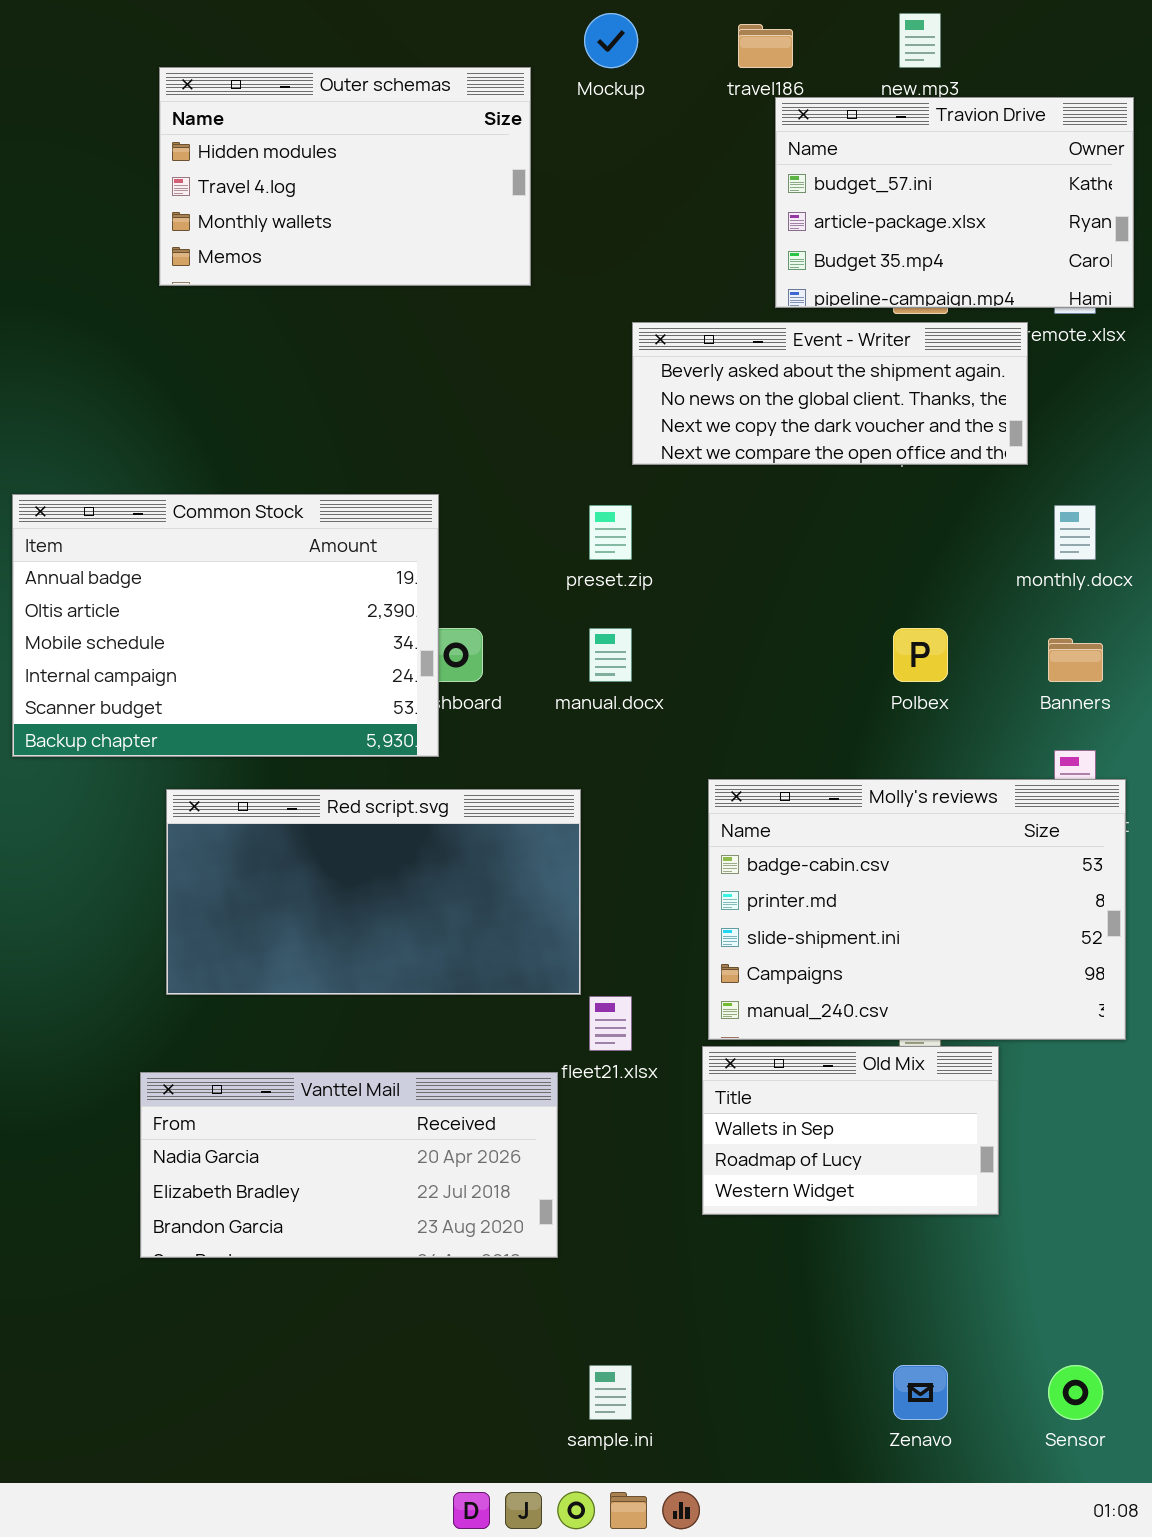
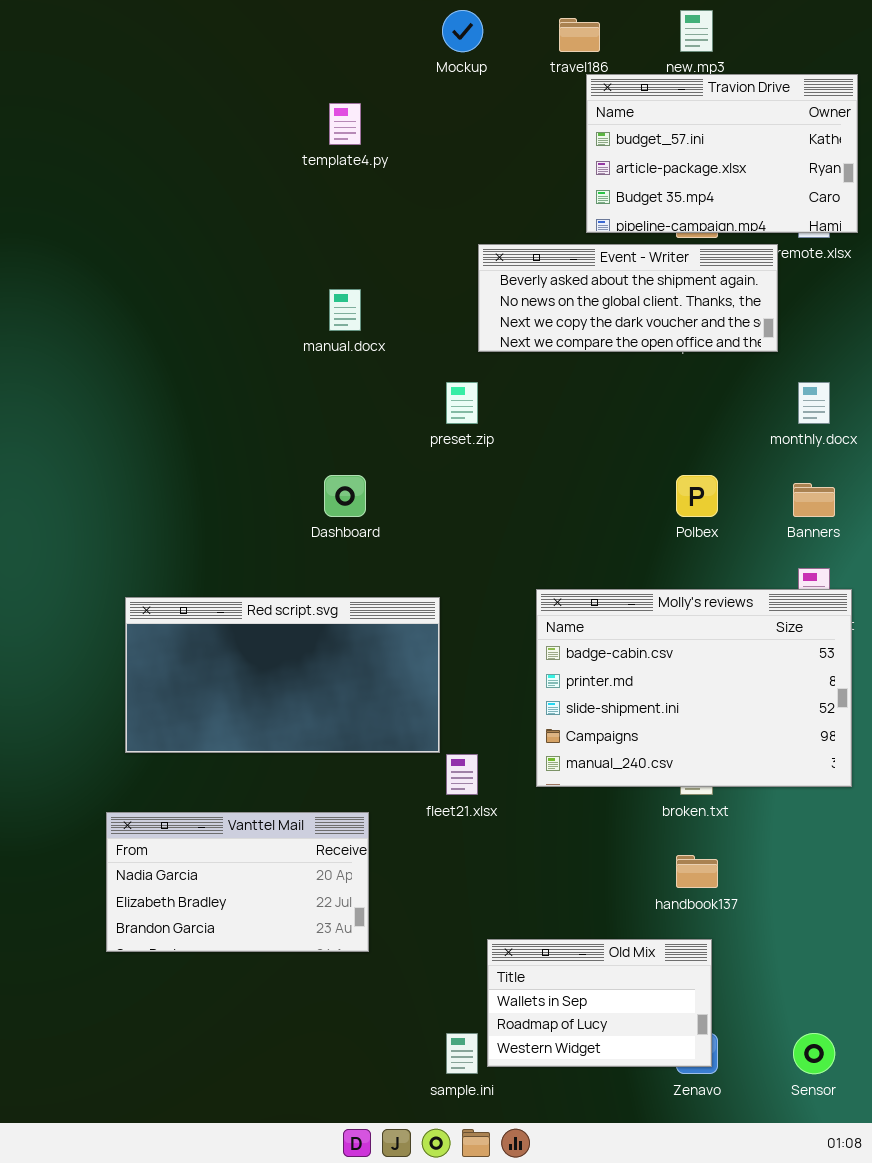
Outer schemas: [159,67,531,286] -> none, closed
Common Stock: [12,494,439,757] -> none, closed
manual.docx: [589,628,632,682] -> [329,289,361,331], moved
Old Mix: [702,1046,999,1215] -> [487,939,712,1067], moved
Vanttel Mail: [140,1072,558,1258] -> [106,812,369,952], resized

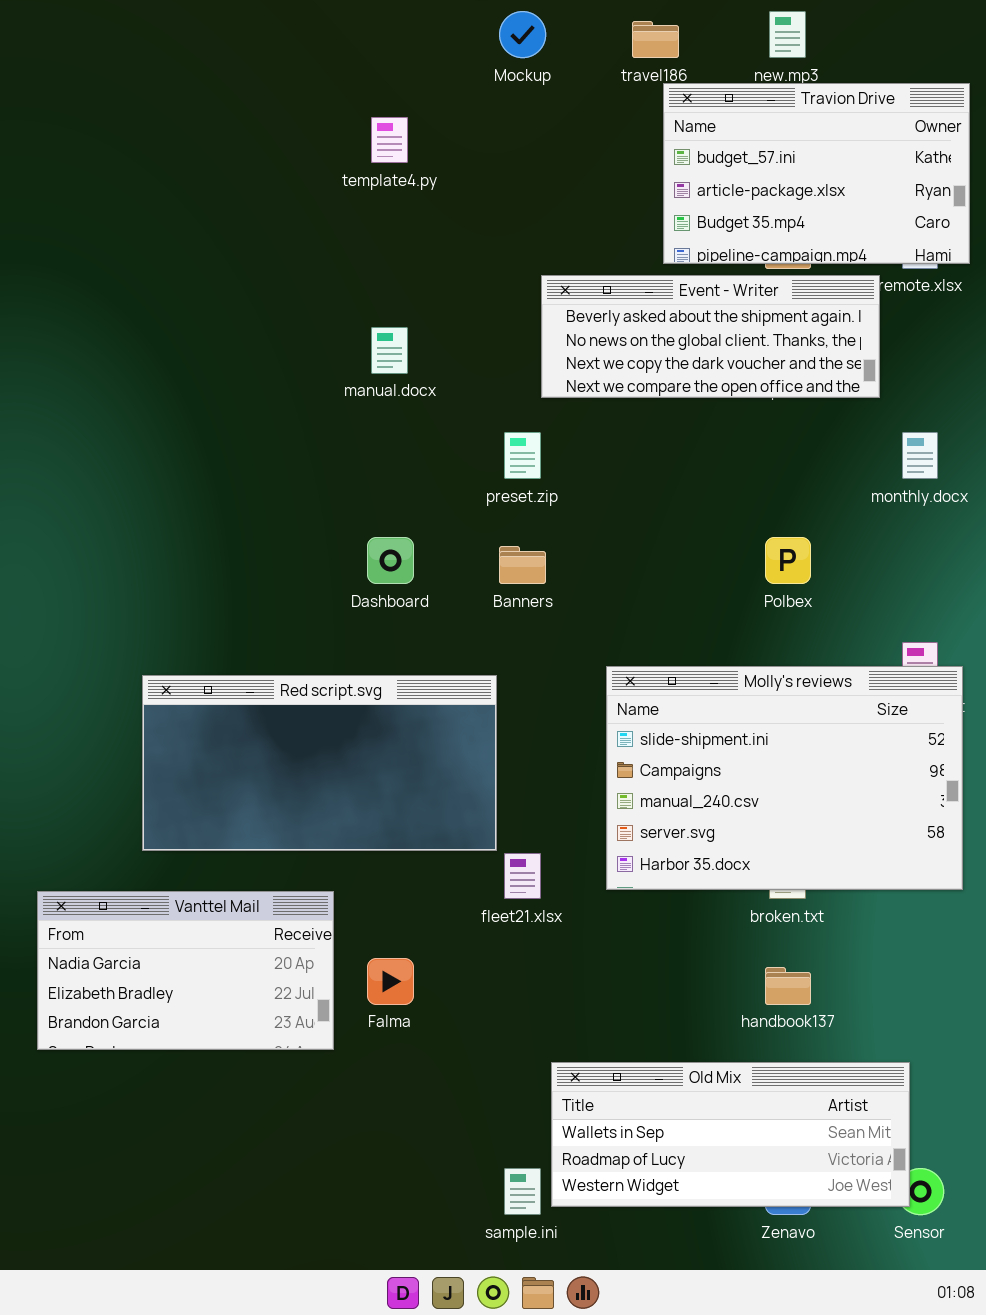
Banners: [793,483,835,517] -> [499,546,546,584], moved
Molly's reviews: [536,589,852,787] -> [606,666,963,890], scrolled down 2 rows
Vanttel Mail: [106,812,369,952] -> [37,891,334,1050], moved
Old Mix: [487,939,712,1067] -> [551,1062,910,1207], resized

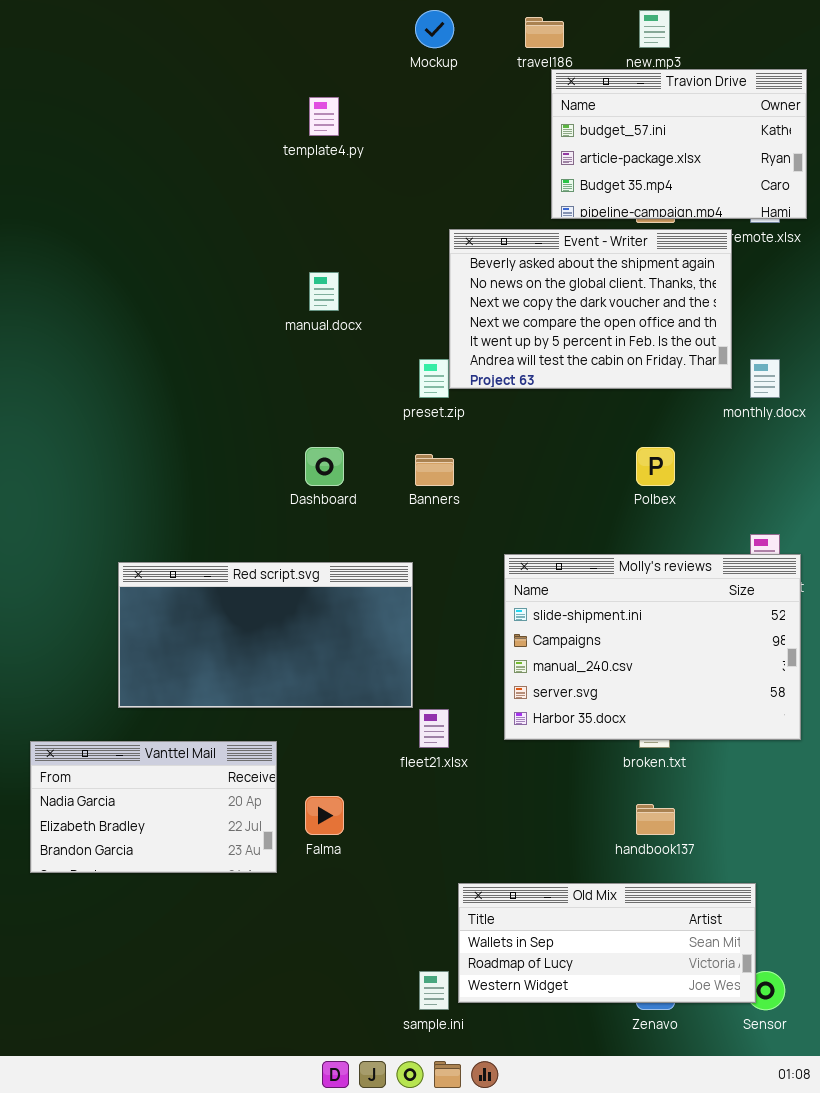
Event - Writer: [541,275,880,398] -> [449,229,732,389], resized

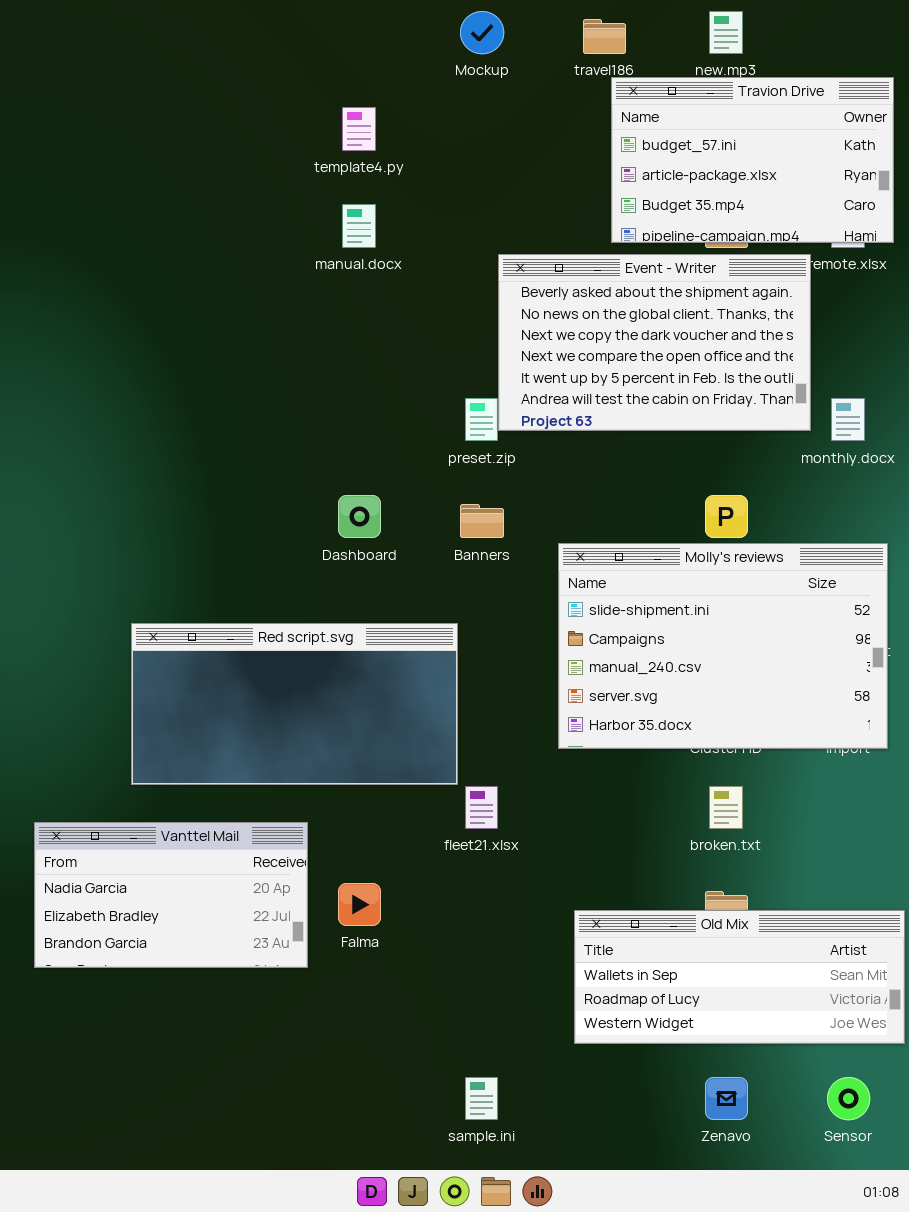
manual.docx: [309,272,339,311] -> [342,204,376,248], moved
Molly's reviews: [504,554,801,740] -> [558,543,888,749], moved
Old Mix: [458,883,756,1003] -> [574,910,905,1044], moved

